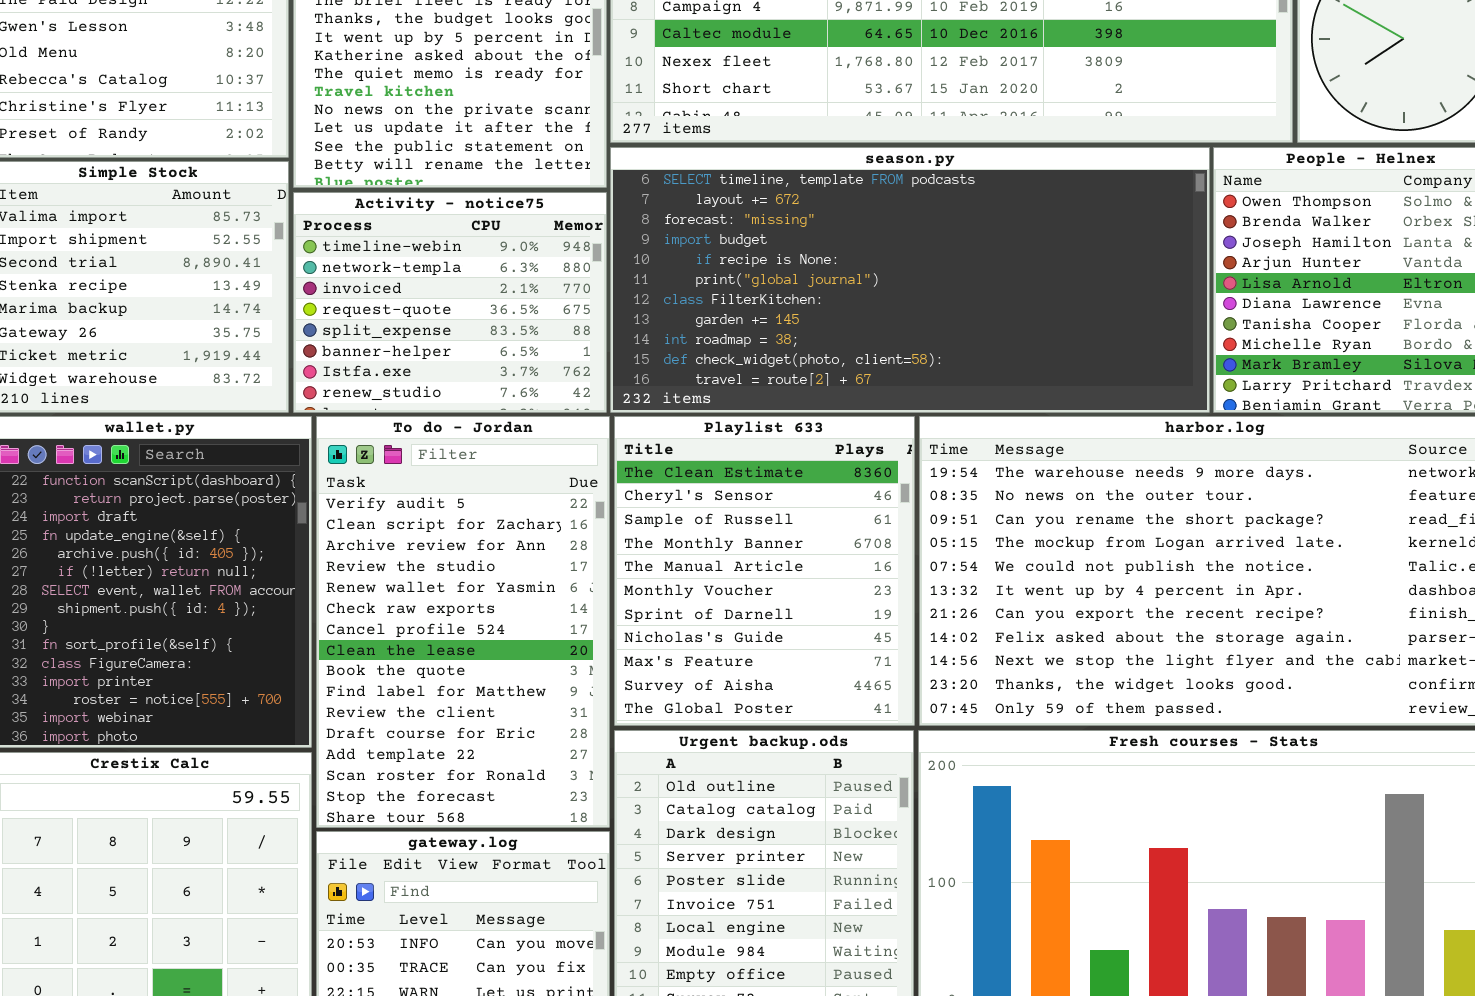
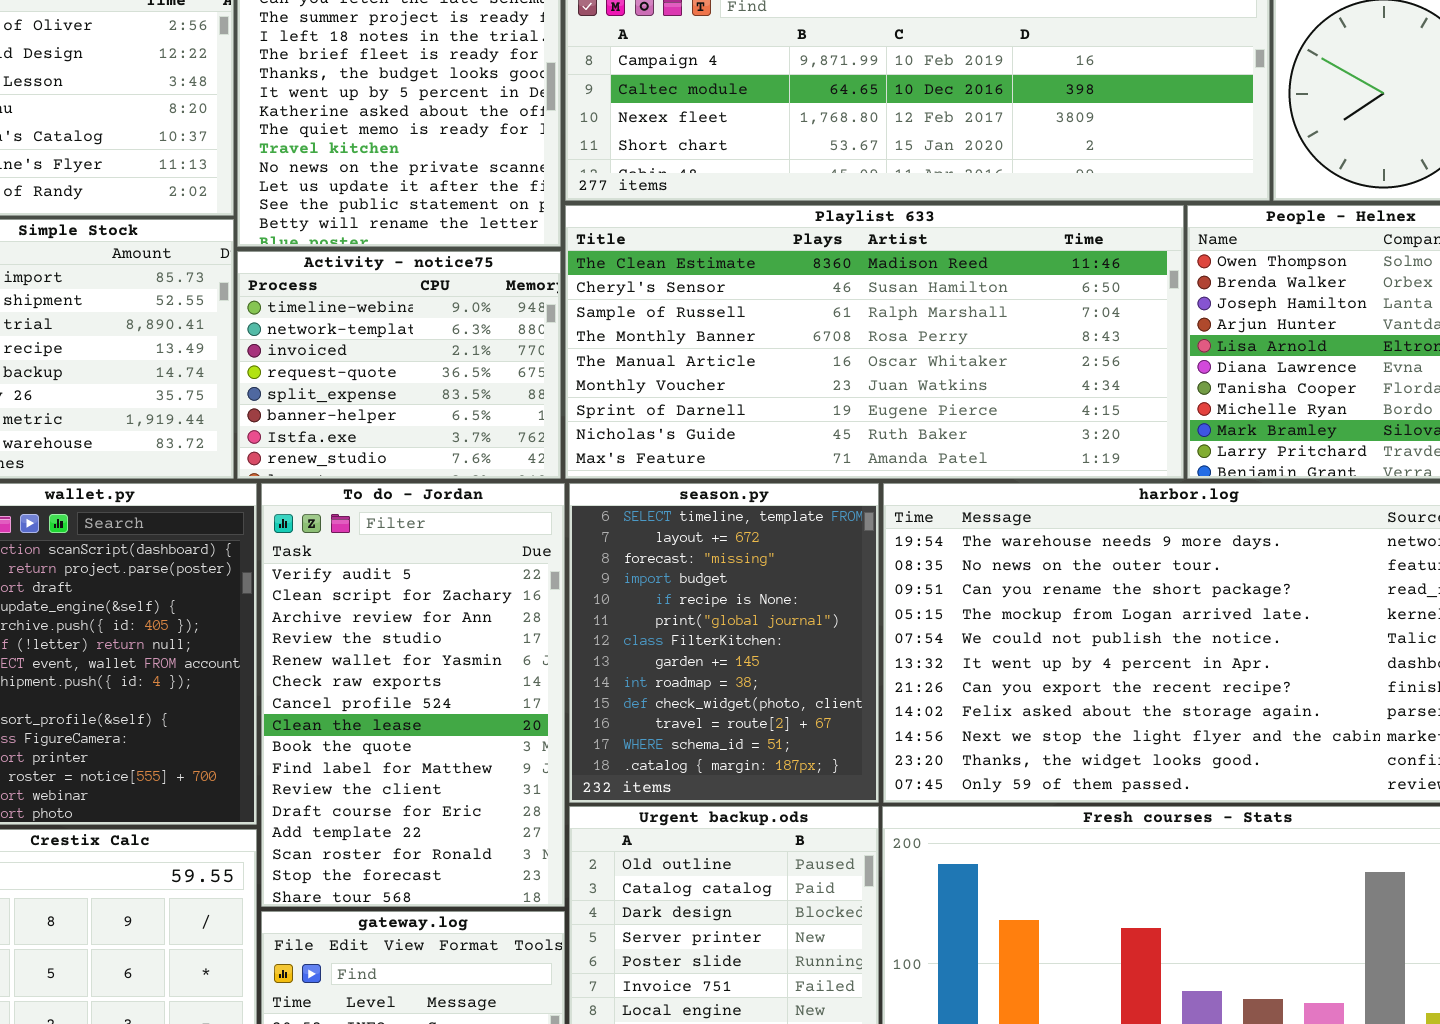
season.py: [610,147,1210,413] -> [569,483,879,803], moved, resized
Playlist 633: [614,416,915,726] -> [565,205,1184,479], moved, resized

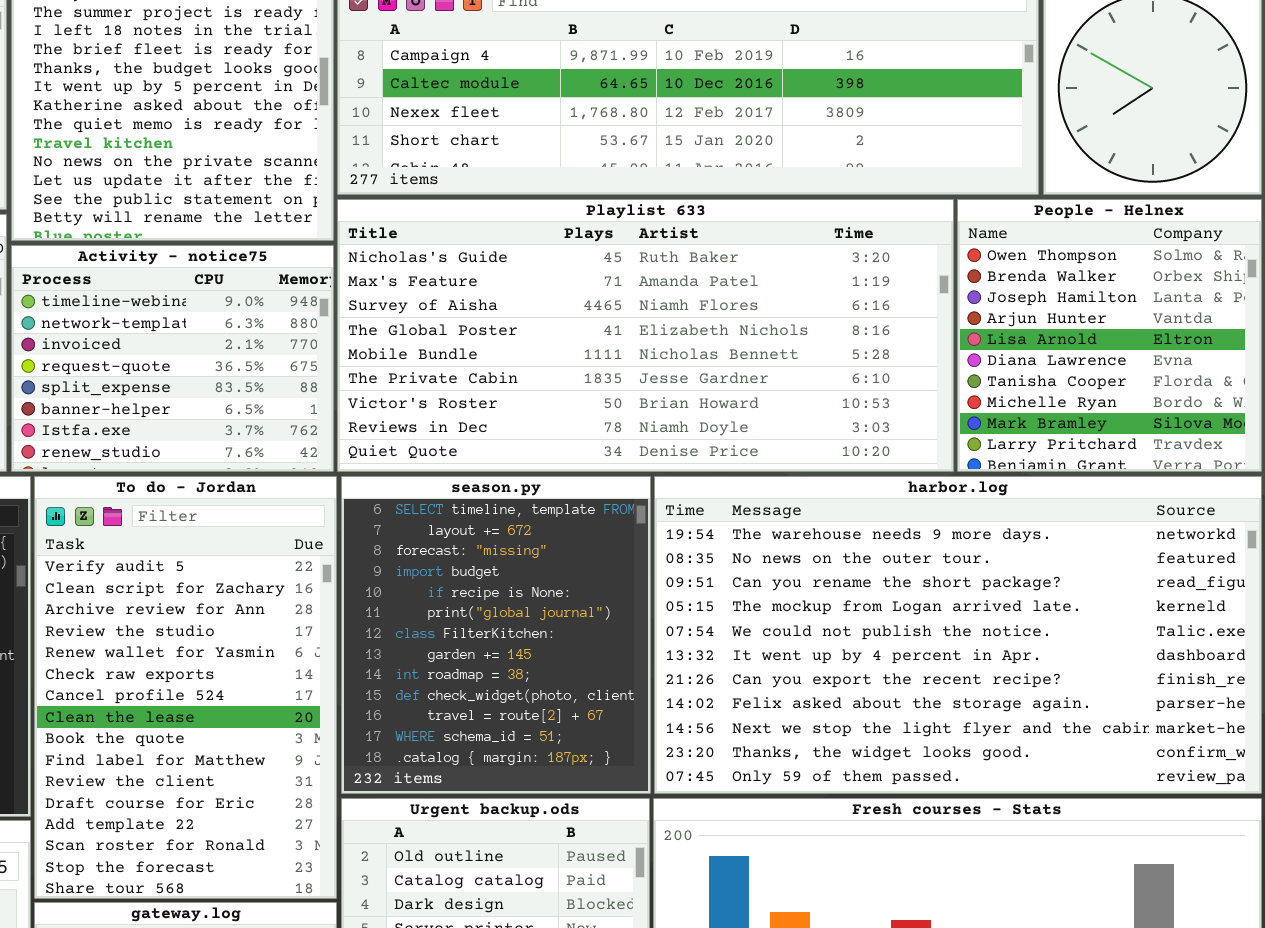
Playlist 633: [565,205,1184,479] -> [337,199,954,472], scrolled down 7 rows

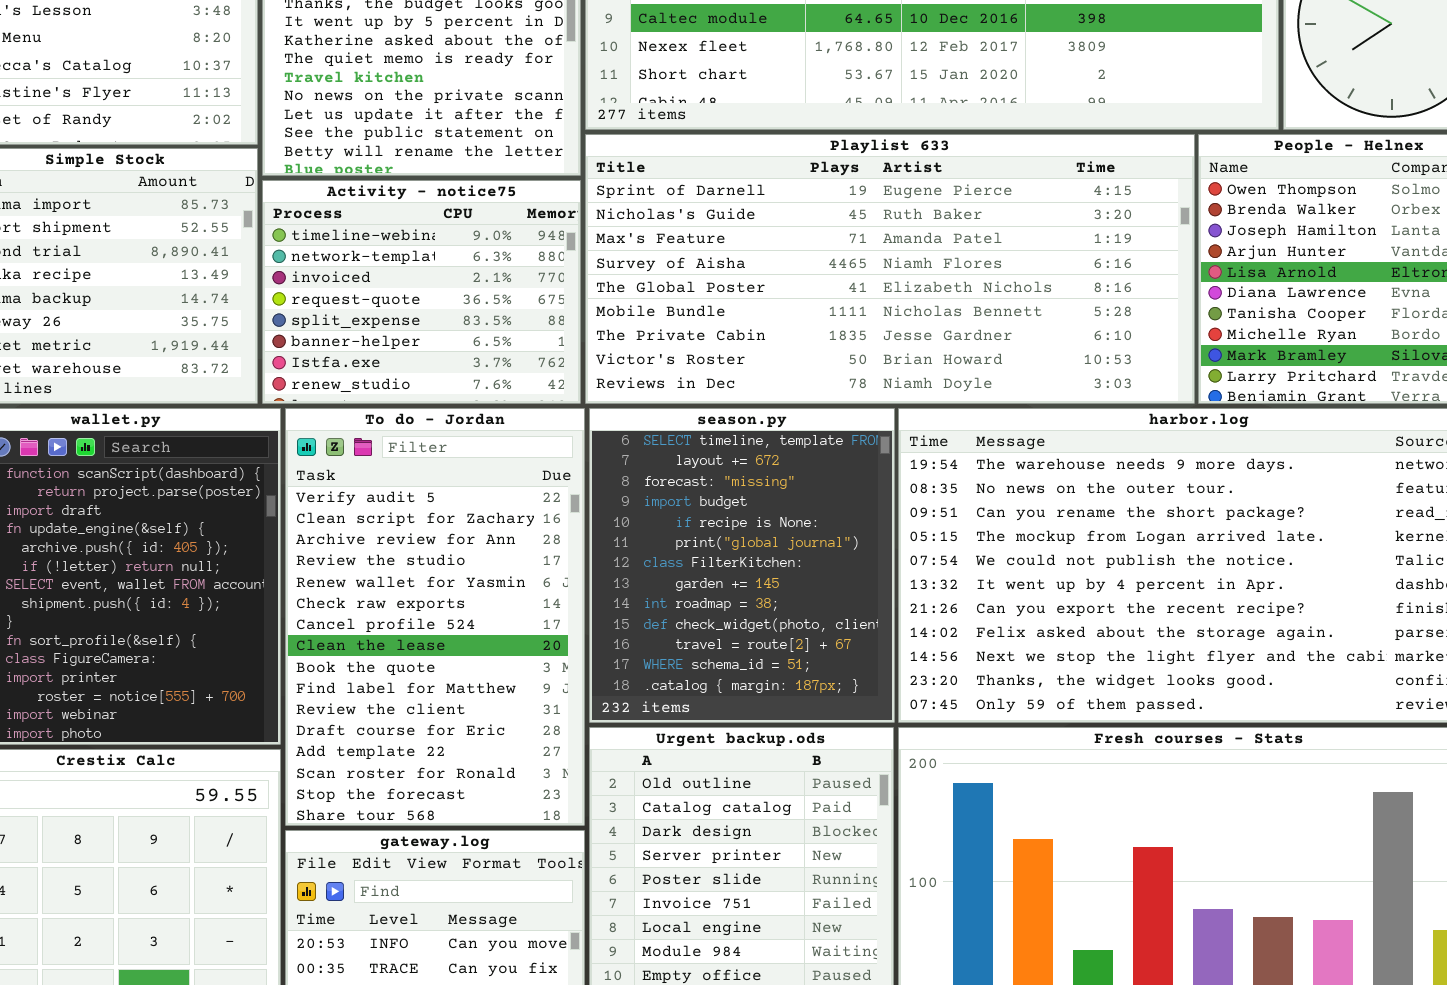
Playlist 633: [337,199,954,472] -> [585,134,1195,404], scrolled up 1 row

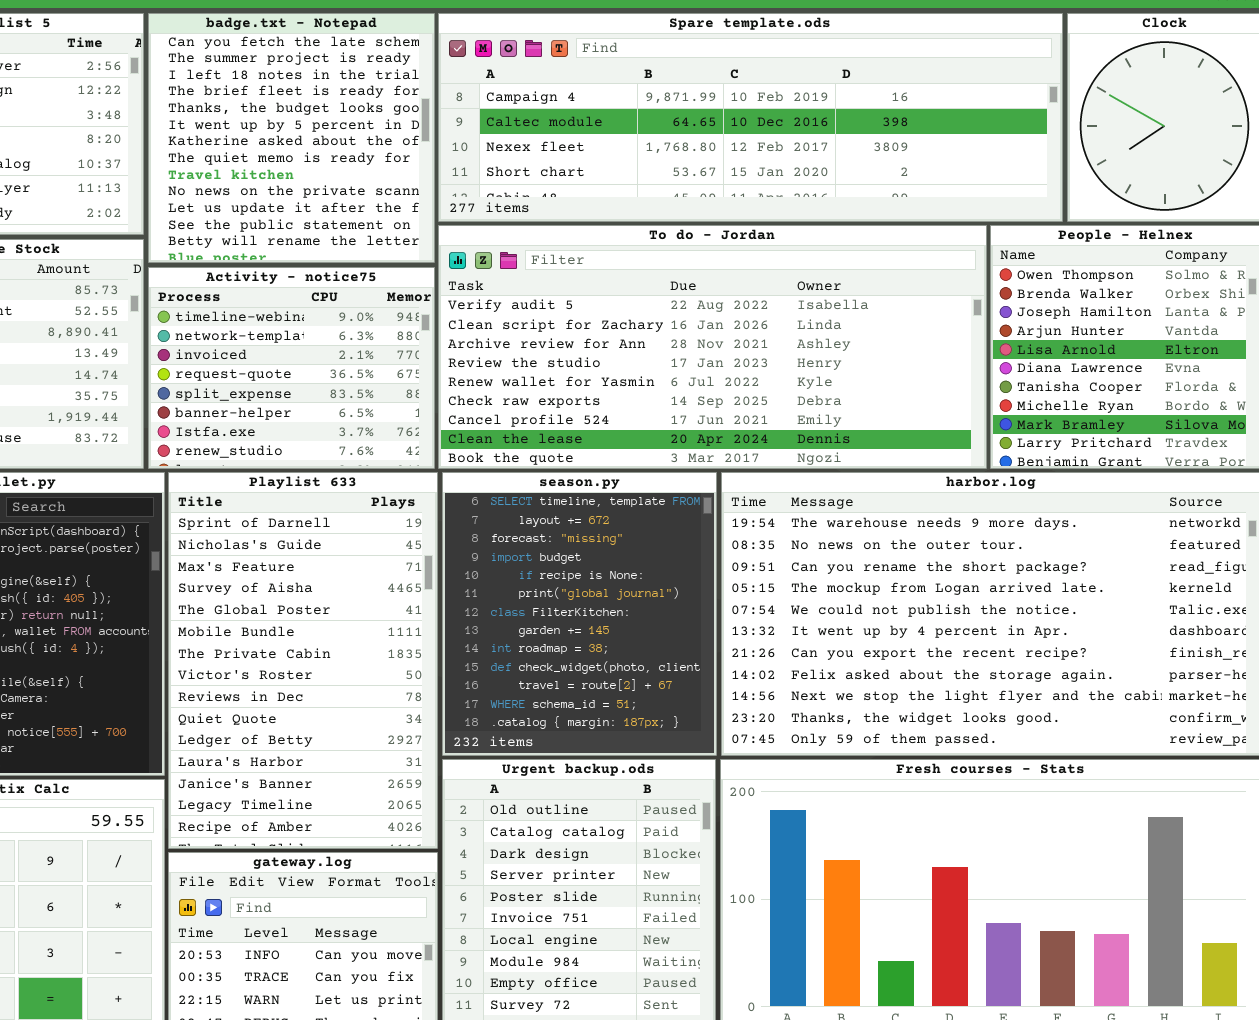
Playlist 633: [585,134,1195,404] -> [168,472,438,849], moved, resized
To do - Jordan: [285,408,585,826] -> [438,225,987,469], moved, resized

